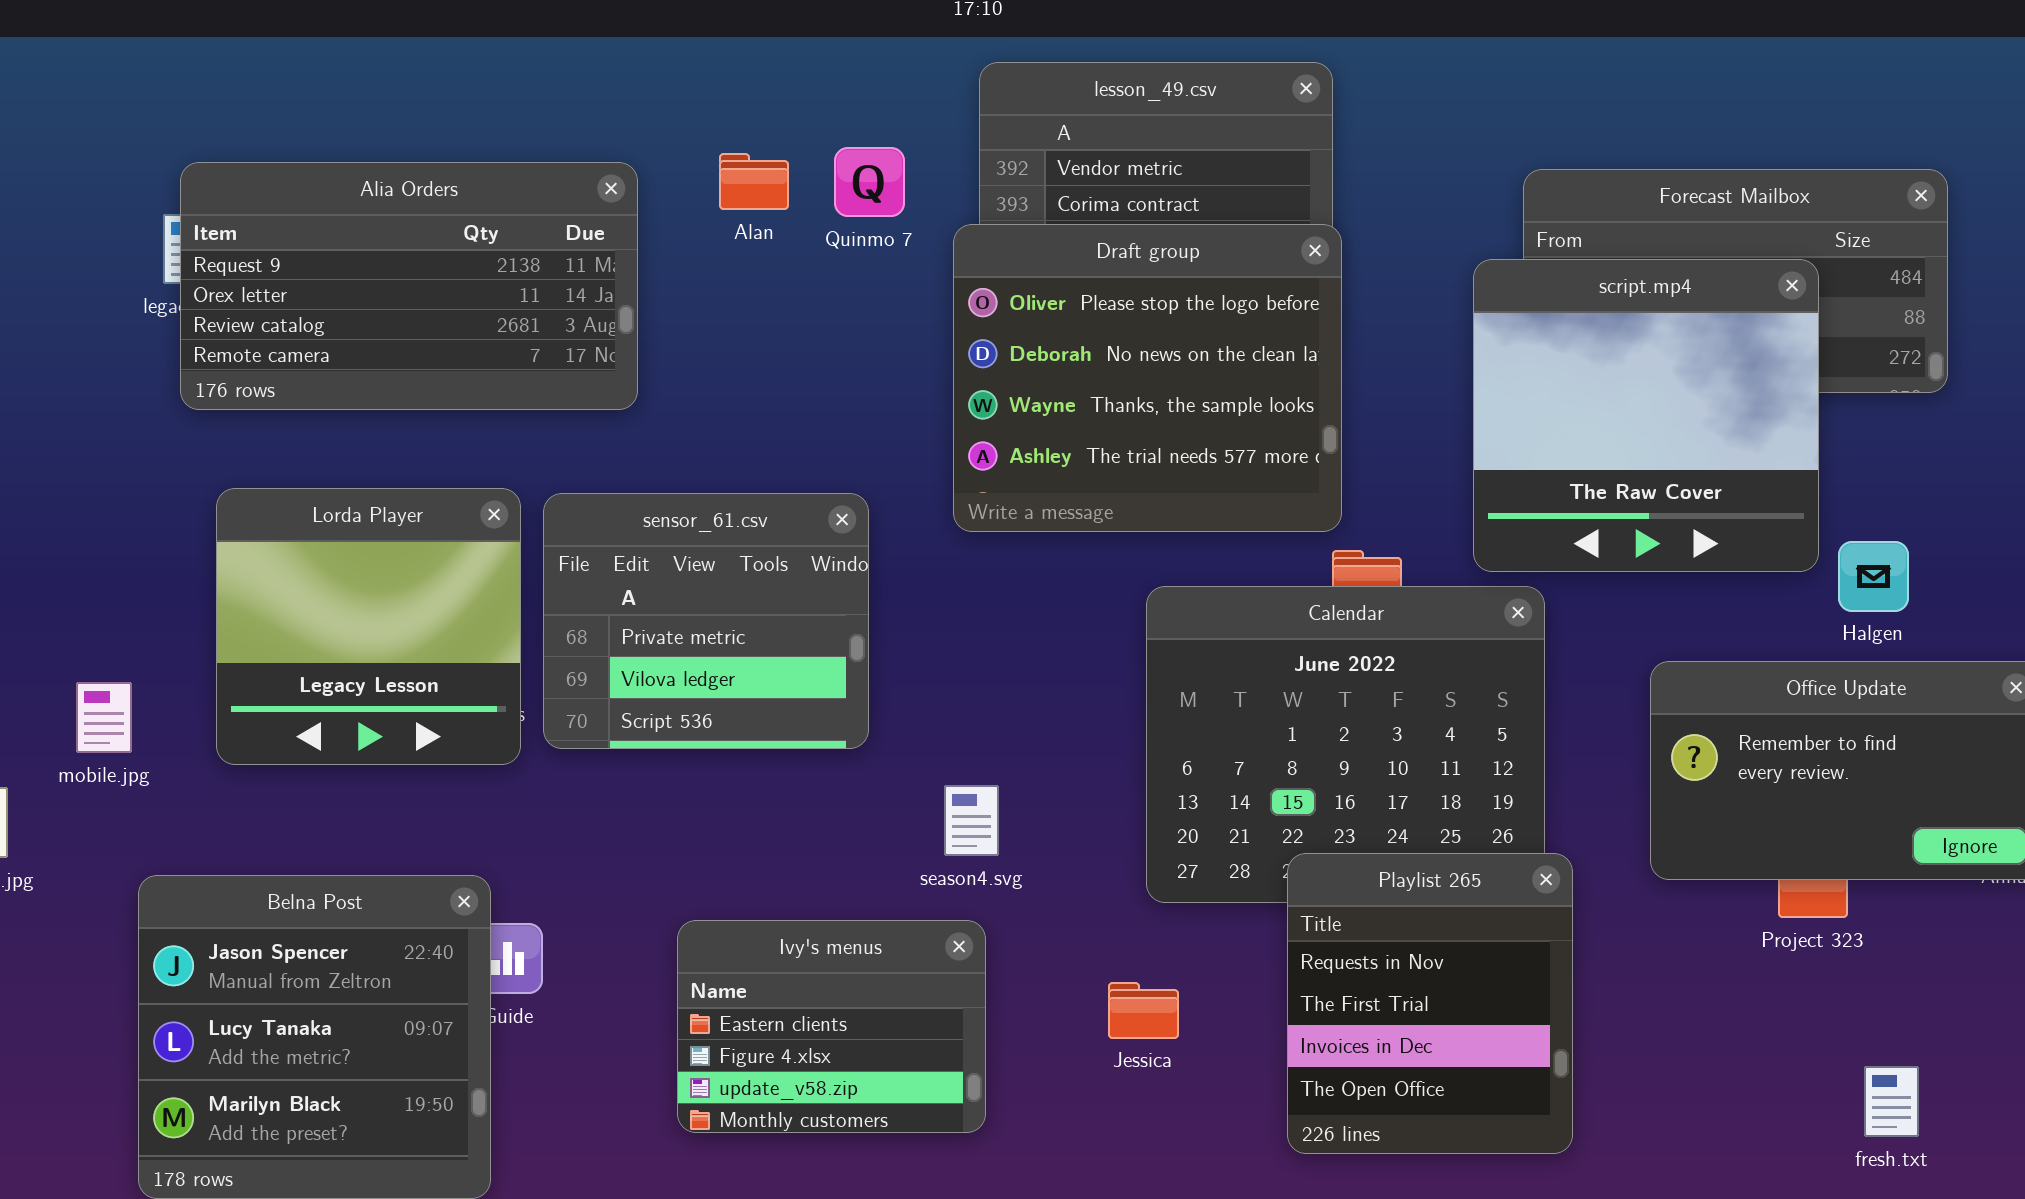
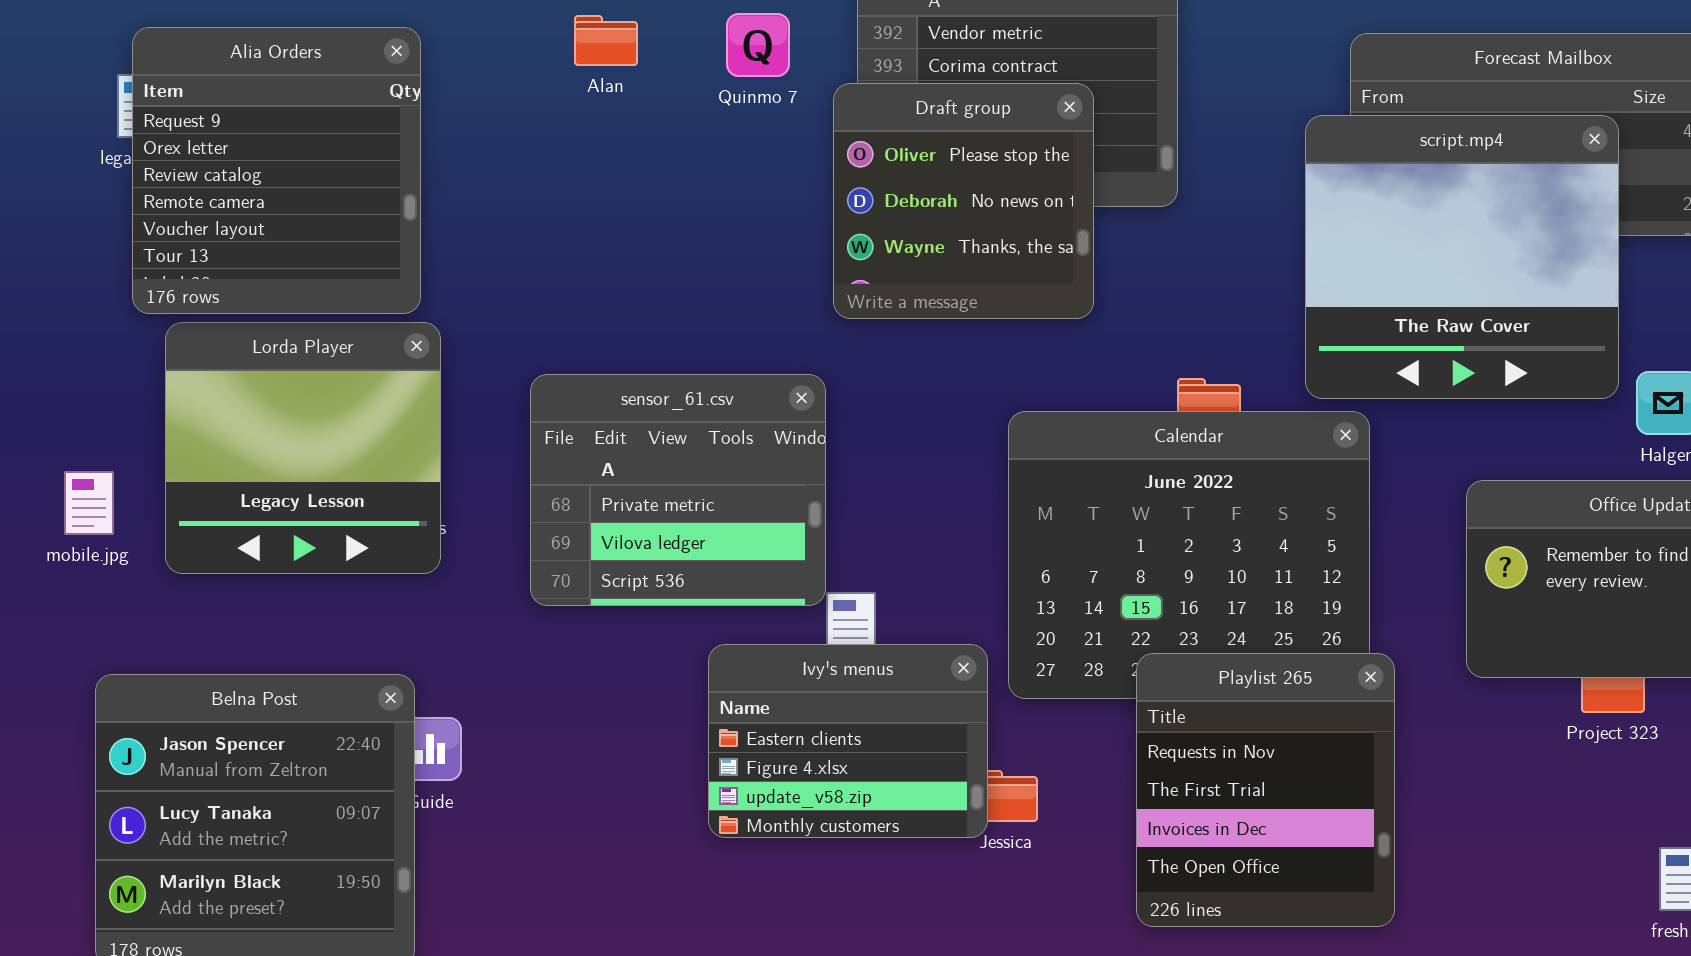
Alan: [719,153,789,210] -> [574,15,638,66], moved
Alia Orders: [180,162,638,410] -> [132,27,421,314], resized
Draft group: [953,224,1342,532] -> [833,83,1094,319], resized
sensor_61.csv: [543,493,869,749] -> [530,374,826,606], moved
mobile.jpg: [76,682,132,753] -> [64,471,114,535], moved
Ivy's menus: [677,920,986,1133] -> [708,644,988,838], moved

